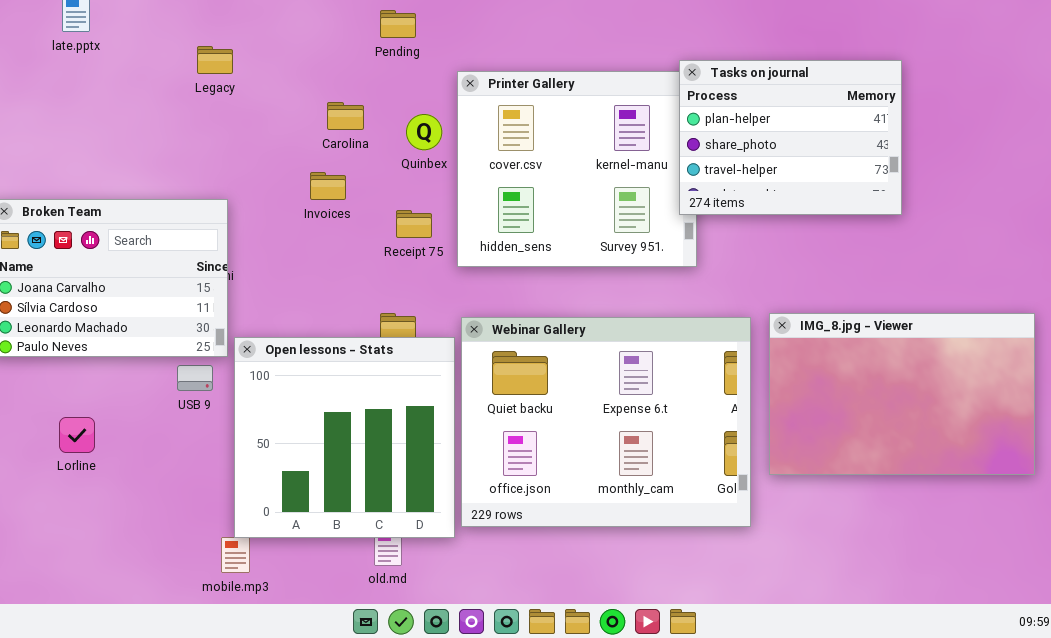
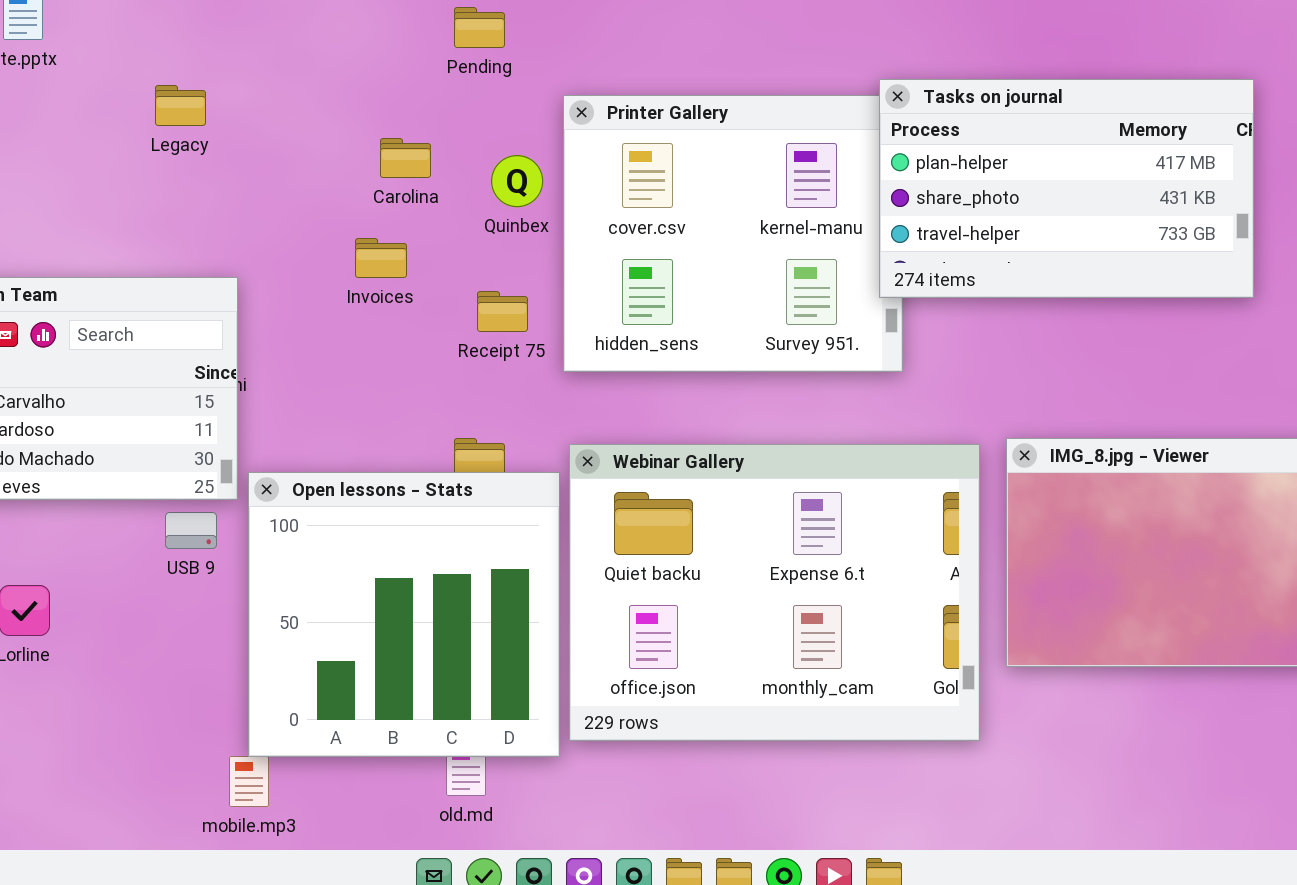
Legacy: [197,46,233,74] -> [155,85,206,126], moved
Tasks on journal: [679,60,902,215] -> [879,79,1254,298], resized

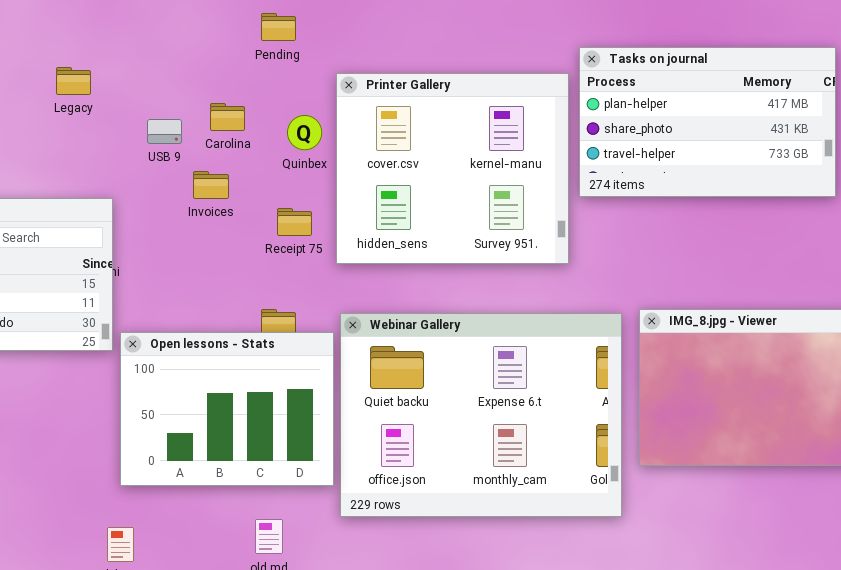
Tasks on journal: [879,79,1254,298] -> [579,47,836,197], moved
Open lessons - Stats: [248,472,560,757] -> [120,332,334,486], resized
USB 9: [165,512,217,549] -> [147,119,182,144], moved

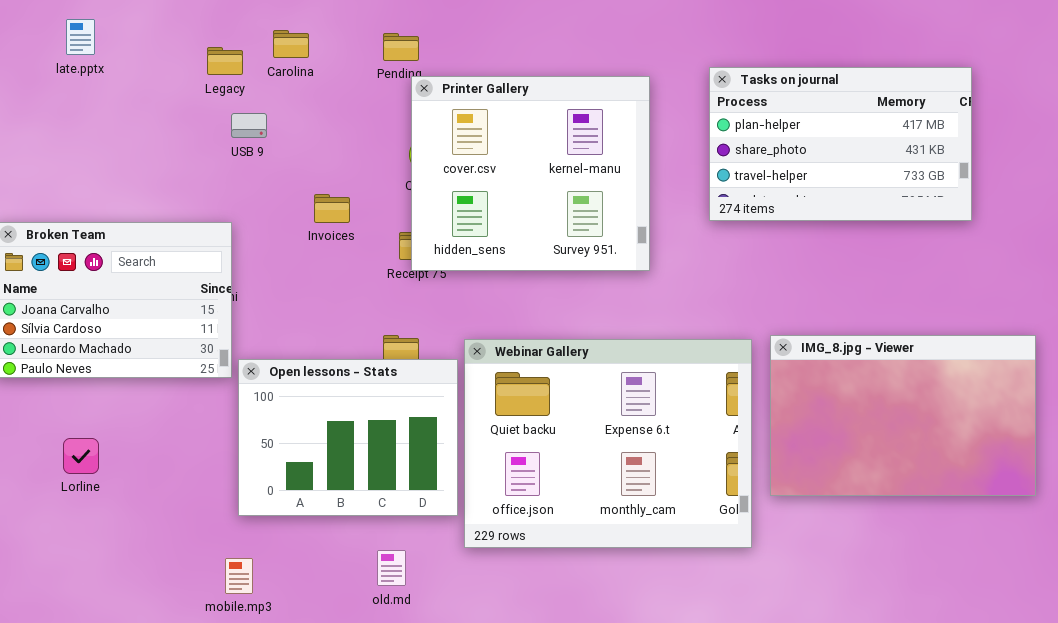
Legacy: [56,67,91,95] -> [207,47,243,75], moved
Printer Gallery: [336,73,569,264] -> [411,76,650,271], moved
Carolina: [210,103,245,131] -> [273,30,309,58], moved
USB 9: [147,119,182,144] -> [231,113,267,138], moved

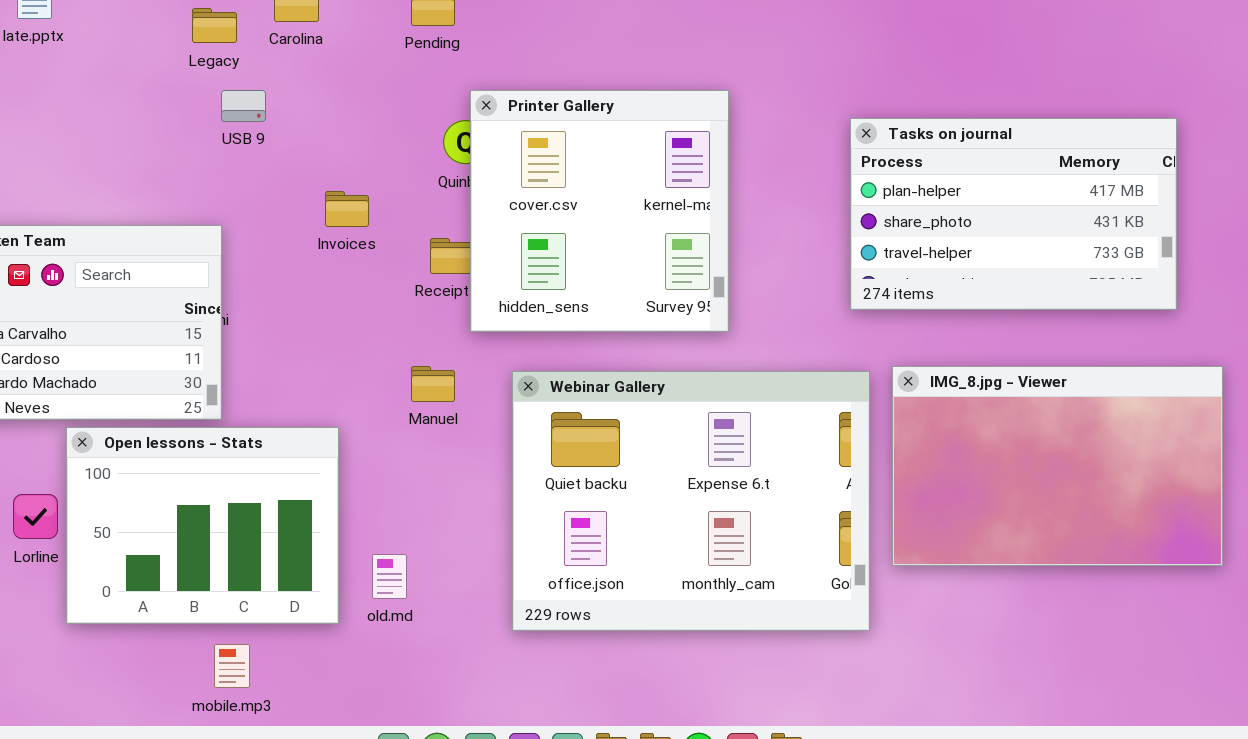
Tasks on journal: [709,67,972,221] -> [850,118,1177,310], moved
Printer Gallery: [411,76,650,271] -> [470,90,729,332], moved, resized
Open lessons - Stats: [238,359,458,516] -> [66,427,339,624], moved
old.md: [377,550,406,586] -> [372,554,407,599], moved

